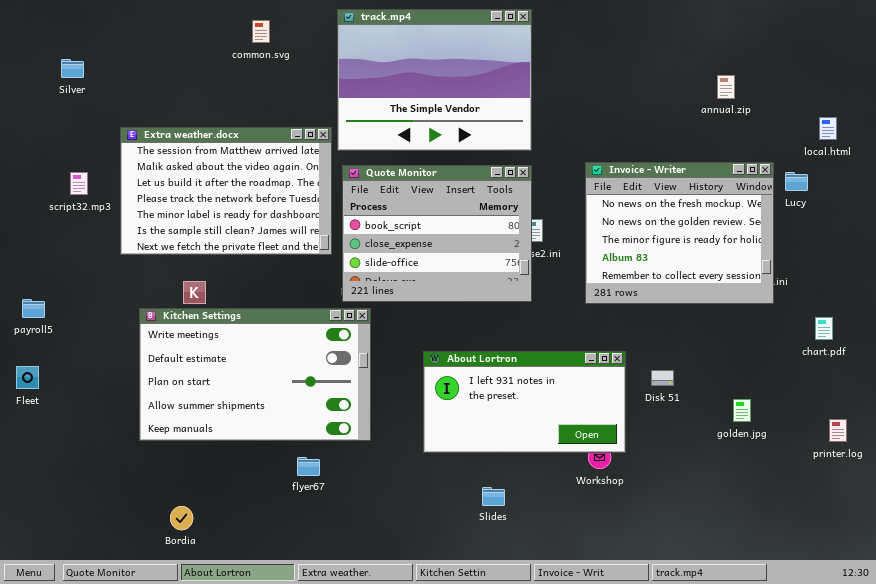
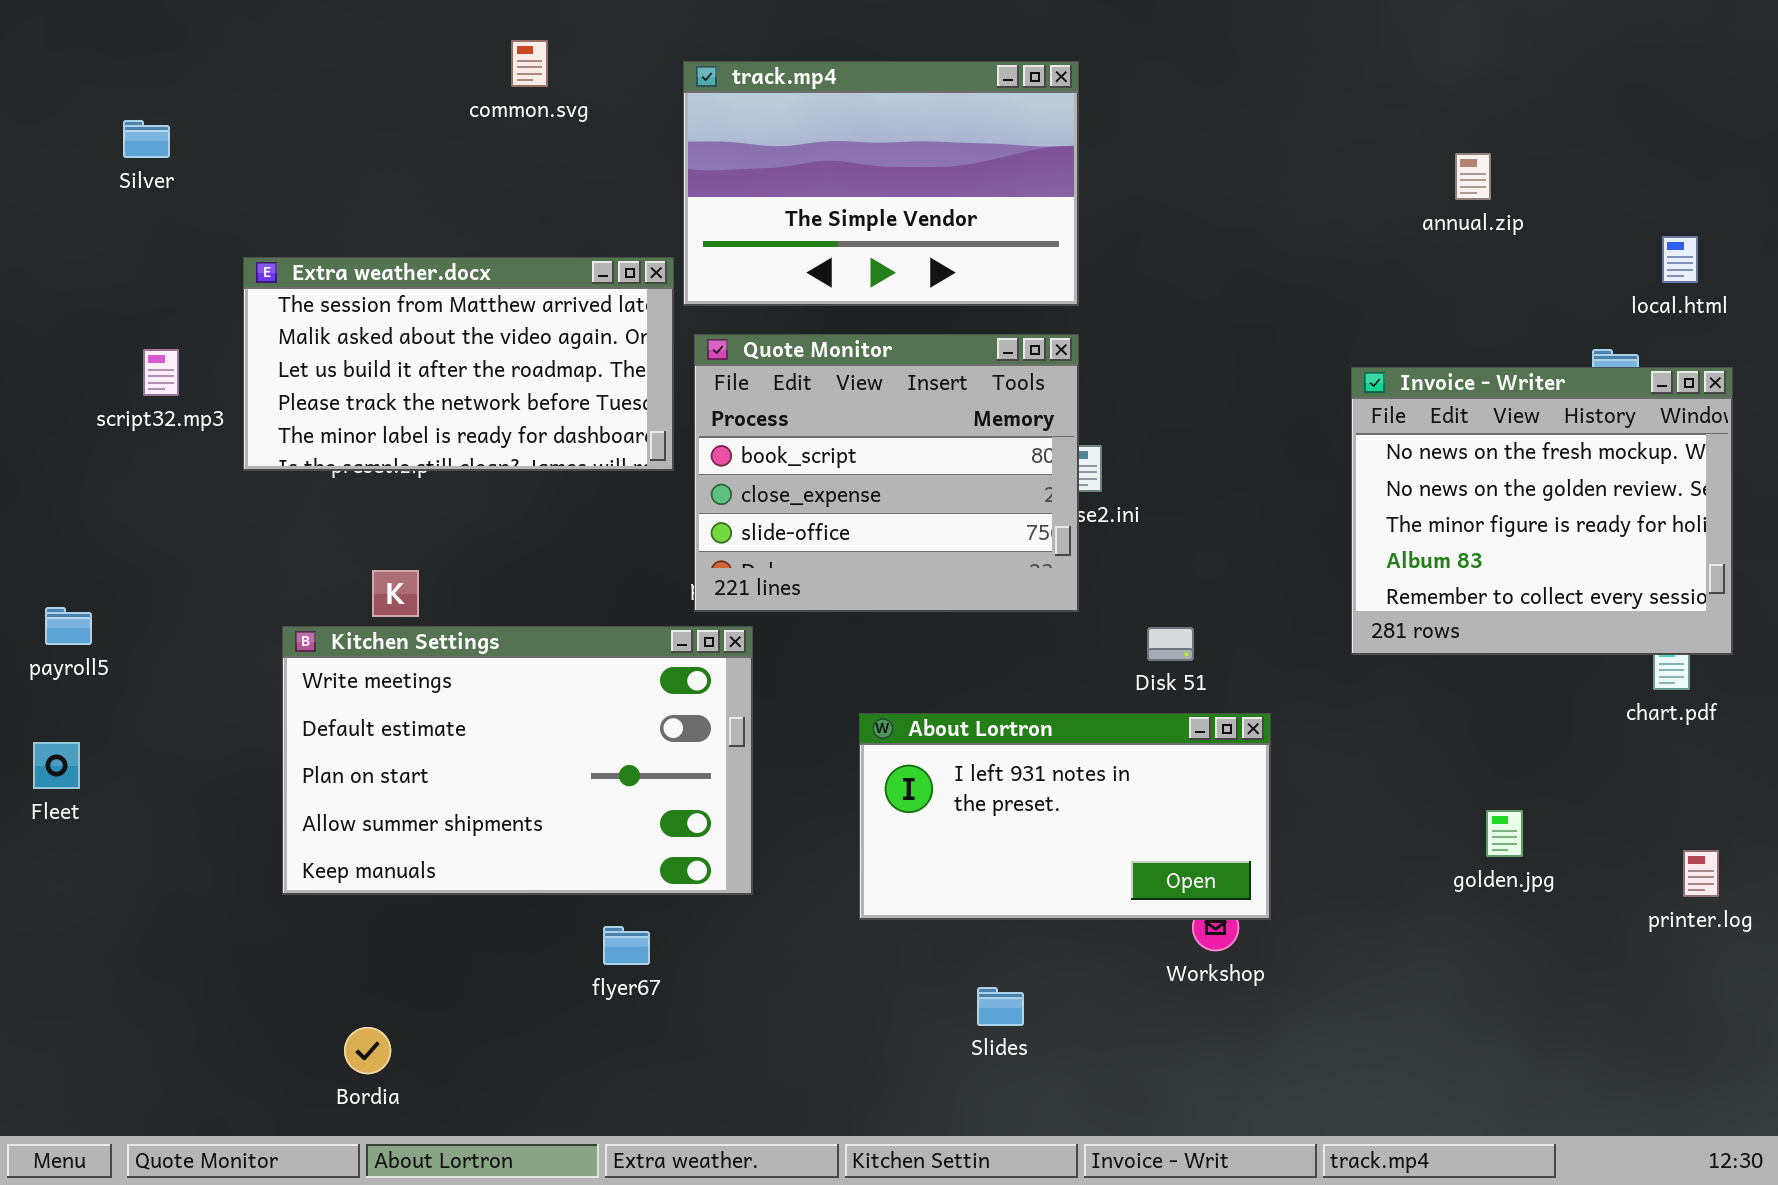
track.mp4: [337,9,532,151] -> [683,61,1079,306], resized
Extra weather.docx: [120,127,332,255] -> [243,257,674,471], resized
Invoice - Writer: [585,162,774,304] -> [1351,367,1733,655], moved
Disk 51: [651,370,674,386] -> [1147,627,1194,661], moved

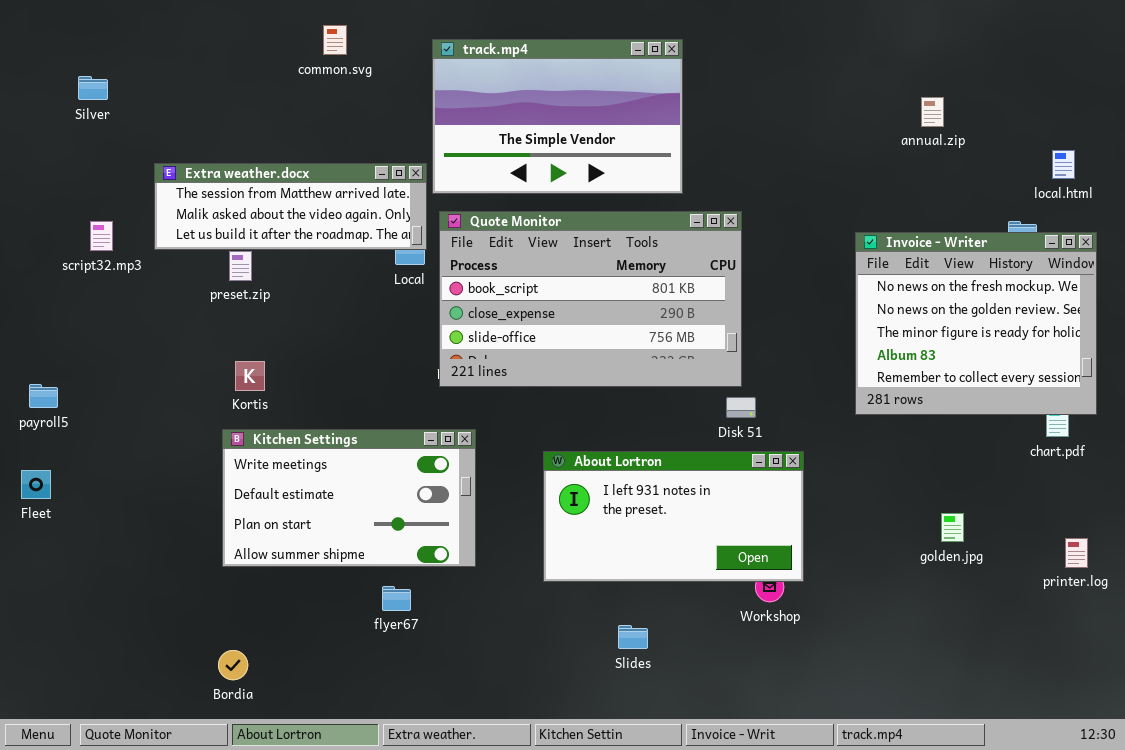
Extra weather.docx: [243,257,674,471] -> [154,163,427,250], resized
Quote Monitor: [694,334,1079,612] -> [439,211,742,387], resized
Kitchen Settings: [282,626,753,895] -> [222,429,476,567], resized

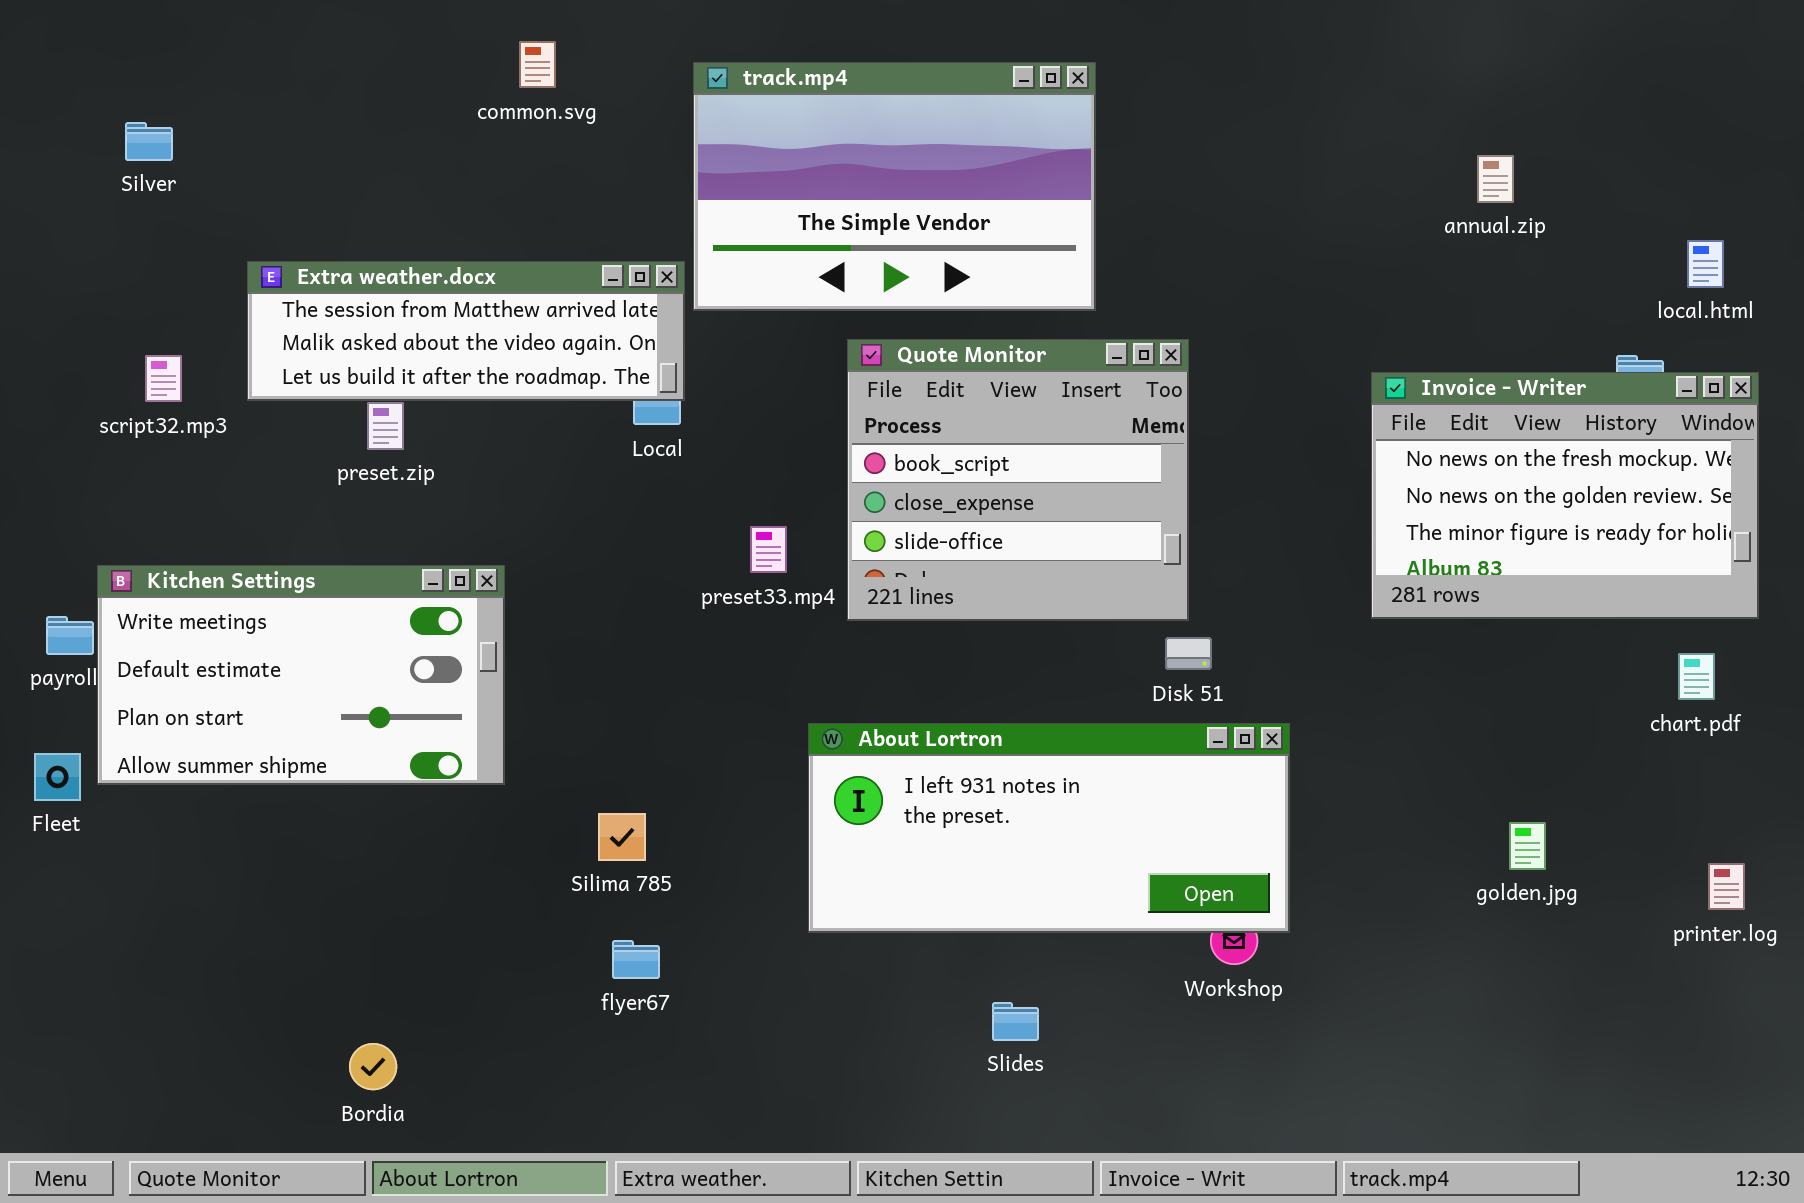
Quote Monitor: [439,211,742,387] -> [847,339,1189,621], resized
Invoice - Writer: [855,232,1097,415] -> [1371,372,1759,619], resized
Kitchen Settings: [222,429,476,567] -> [97,565,505,785], moved
About Lortron: [543,451,804,582] -> [808,723,1290,933], resized

